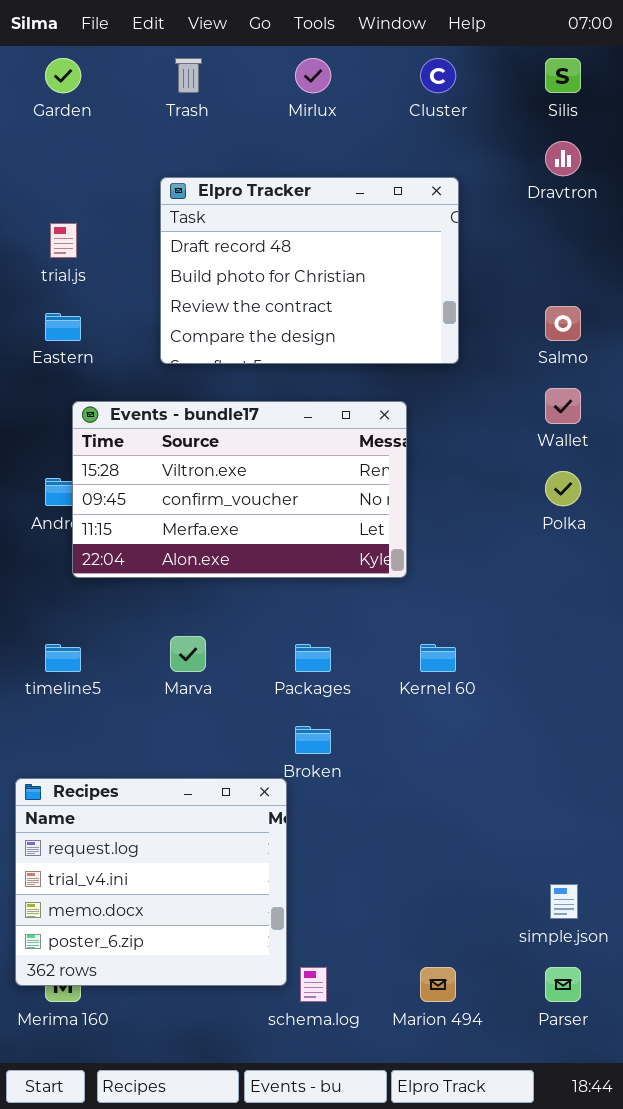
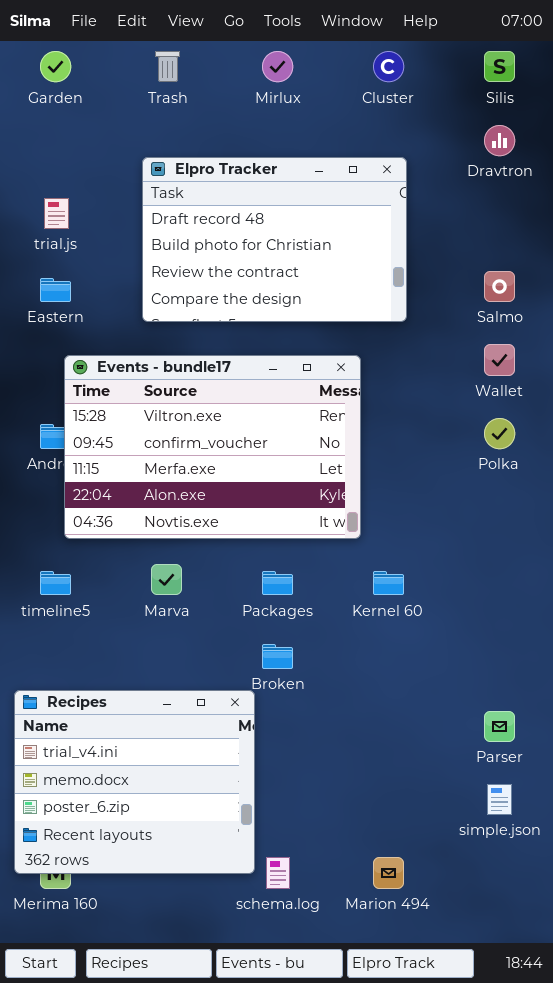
Events - bundle17: [72,401,407,578] -> [64,355,361,539], resized
Recipes: [15,778,287,986] -> [14,690,255,874], scrolled down 1 row
Parser: [545,967,581,1002] -> [484,711,515,742], moved

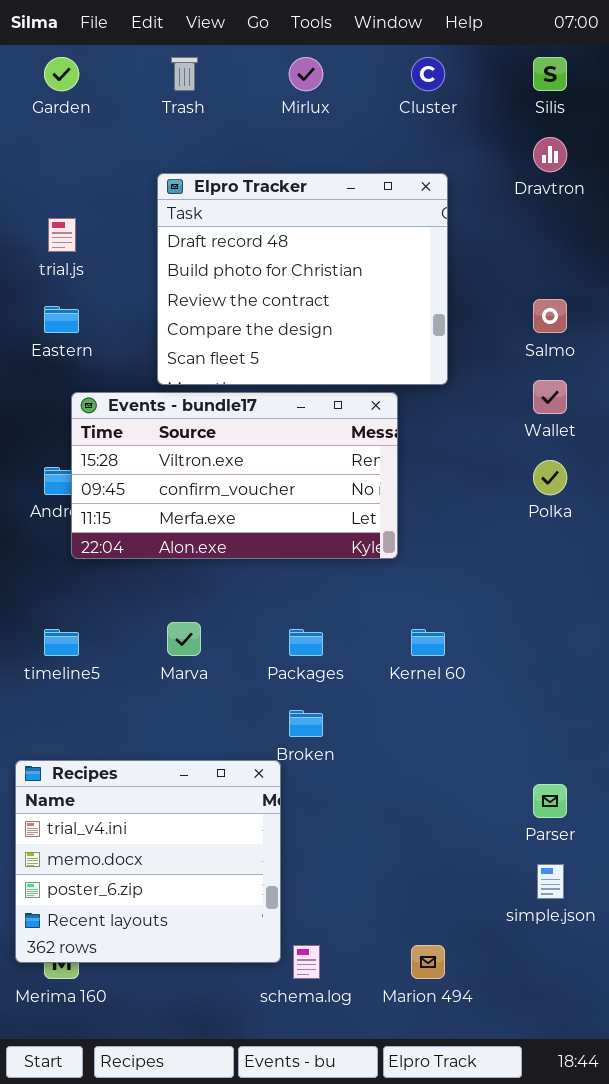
Elpro Tracker: [142,157,407,322] -> [157,173,448,385], resized
Events - bundle17: [64,355,361,539] -> [71,392,398,559], resized

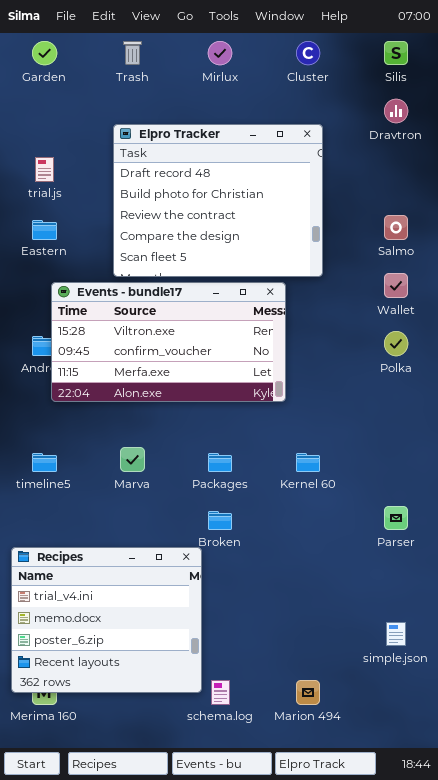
Parser: [533,784,567,818] -> [384,506,408,530], moved

